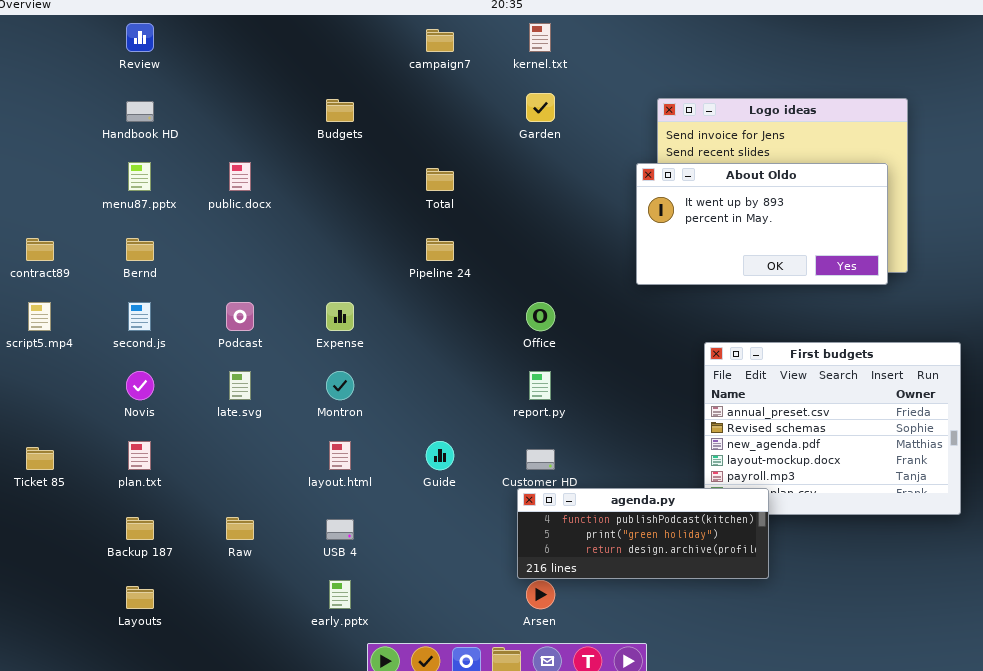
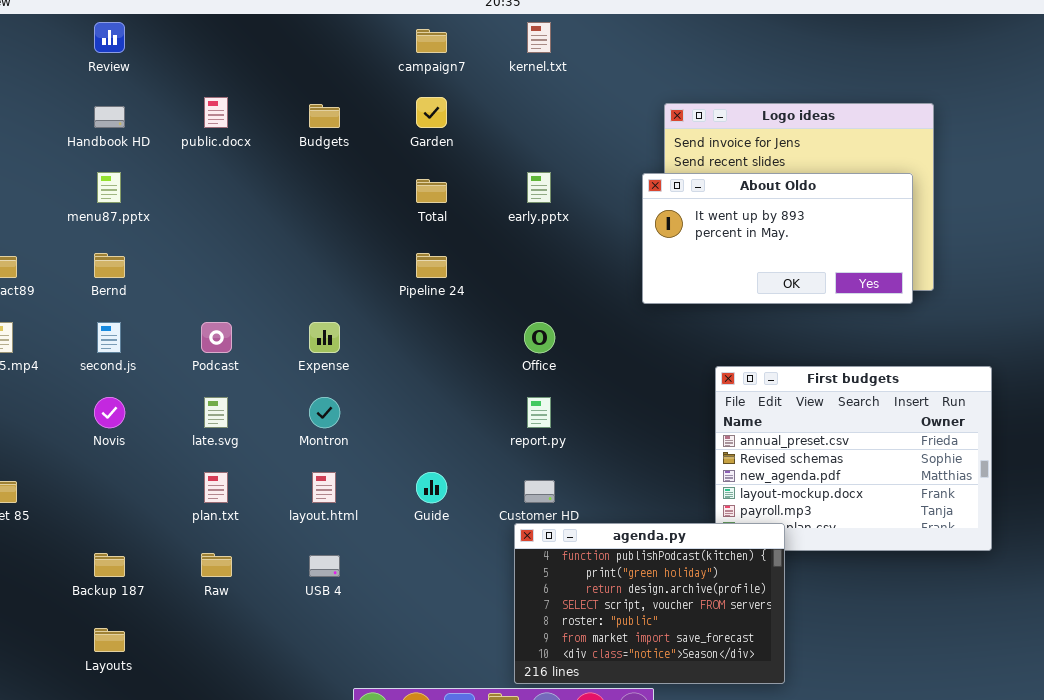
Garden: [526,93,555,122] -> [416,97,447,128], moved
public.docx: [229,162,251,191] -> [204,97,228,128], moved
plan.txt: [128,441,151,470] -> [204,472,228,503], moved
agenda.py: [517,488,769,579] -> [514,523,785,684], resized
early.pptx: [329,580,351,609] -> [527,172,551,203], moved

